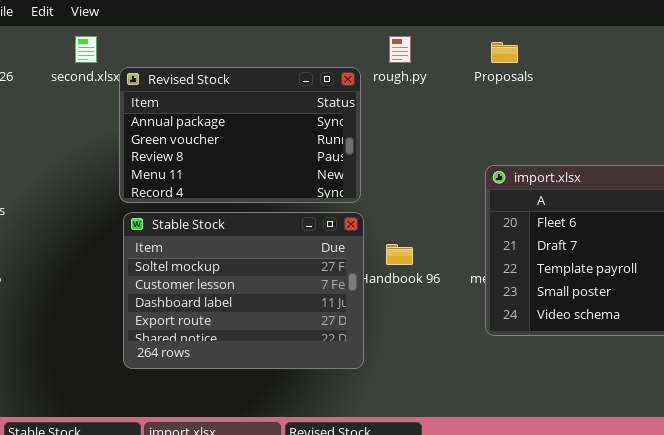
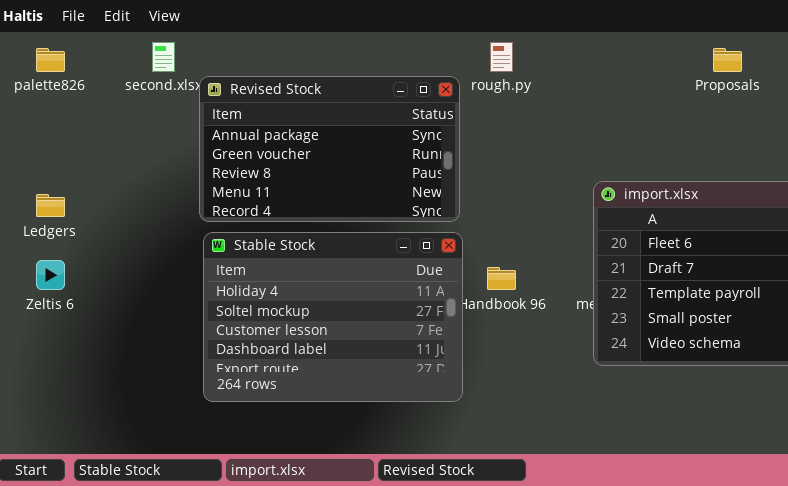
Proposals: [491,42,518,63] -> [713,48,742,72], moved
Stable Stock: [123,212,364,369] -> [203,232,463,402], scrolled up 1 row

